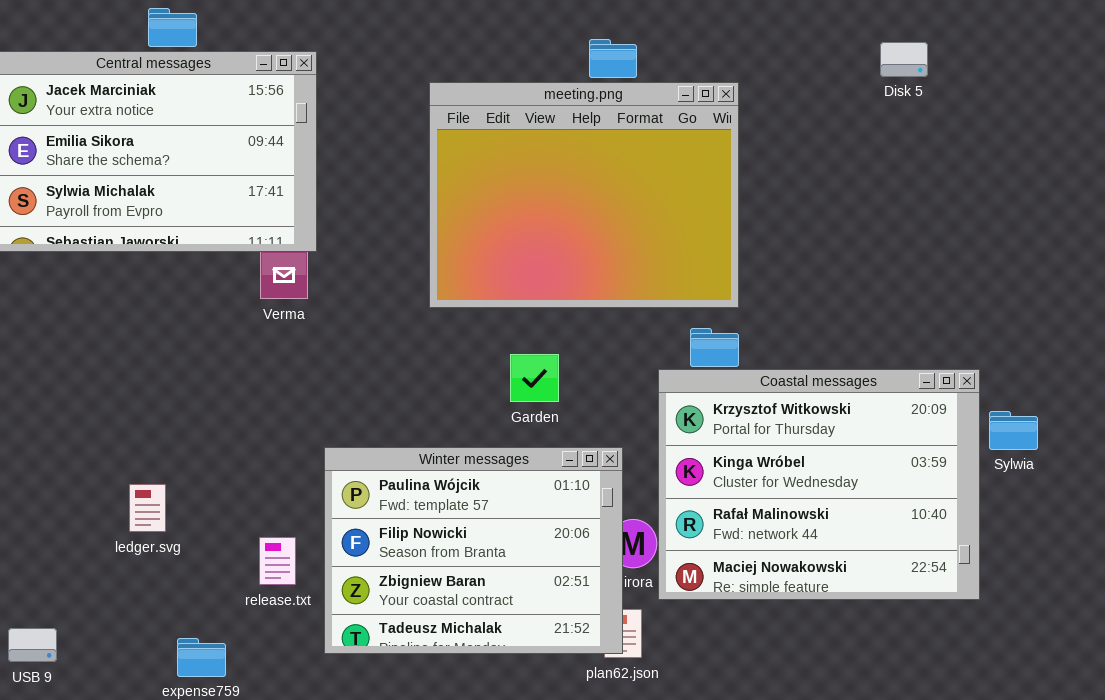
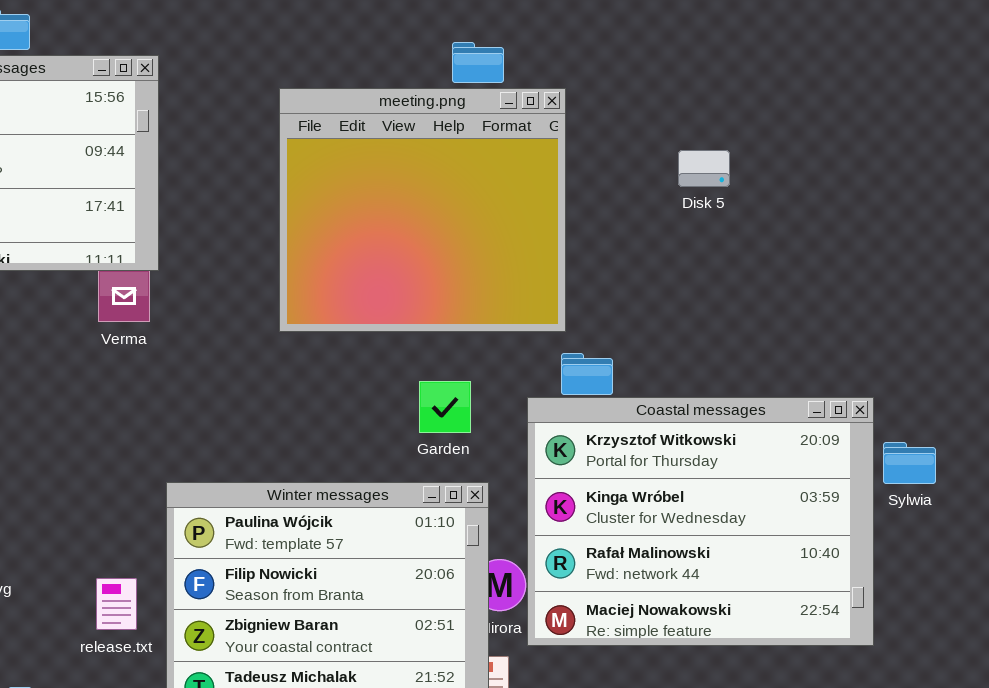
Disk 5: [880,42,928,77] -> [678,150,730,187], moved
meeting.png: [429,82,739,308] -> [279,88,566,332], resized
Garden: [510,354,559,402] -> [419,381,471,433], moved

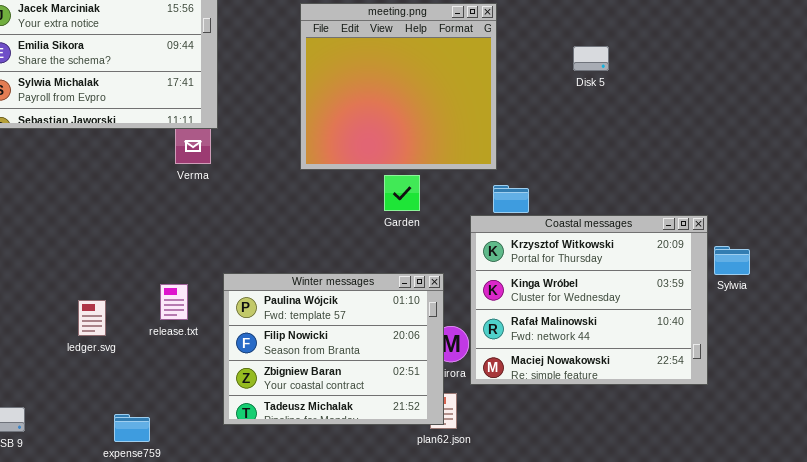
Garden: [419,381,471,433] -> [384,175,420,211], moved
release.txt: [96,578,137,630] -> [160,284,188,320], moved

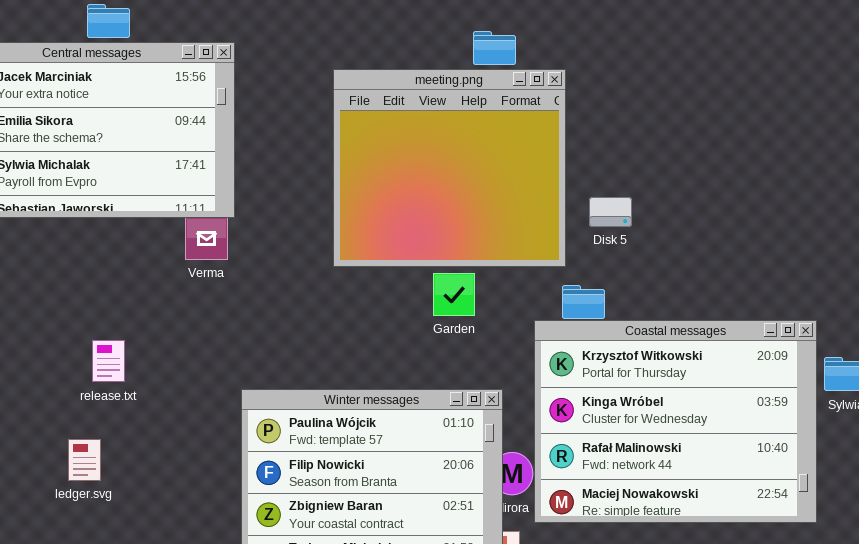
Disk 5: [573,46,609,71] -> [589,197,632,227], moved
release.txt: [160,284,188,320] -> [92,340,125,382], moved
ledger.svg: [78,300,106,336] -> [68,439,101,481], moved

